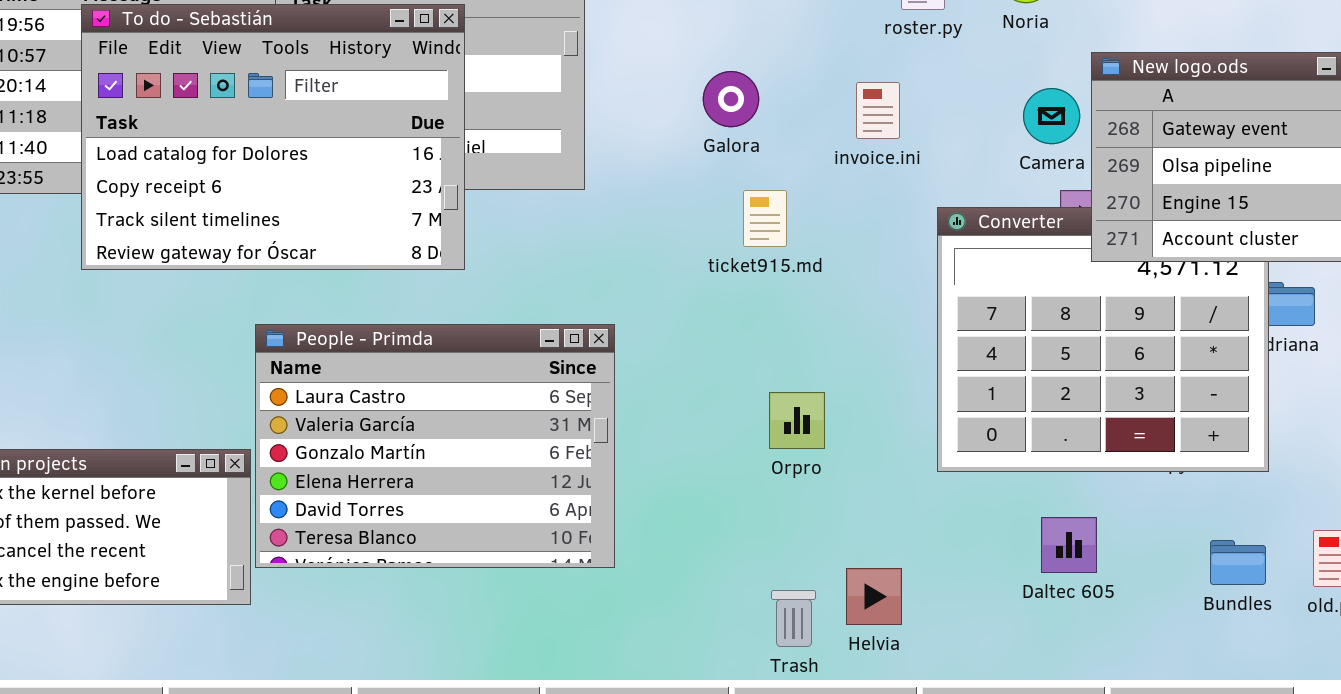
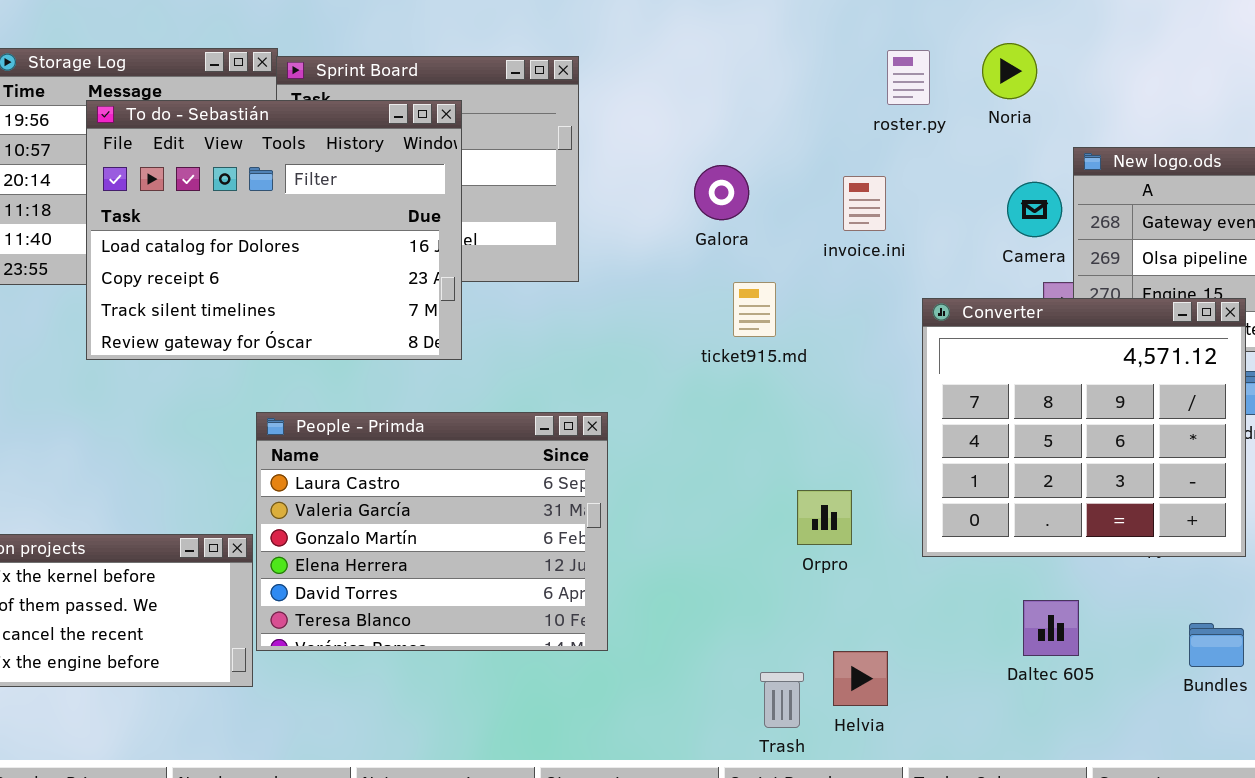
Converter: [937,207,1269,472] -> [922,298,1246,557], raised
Orpro: [769,392,825,449] -> [797,490,852,545], moved

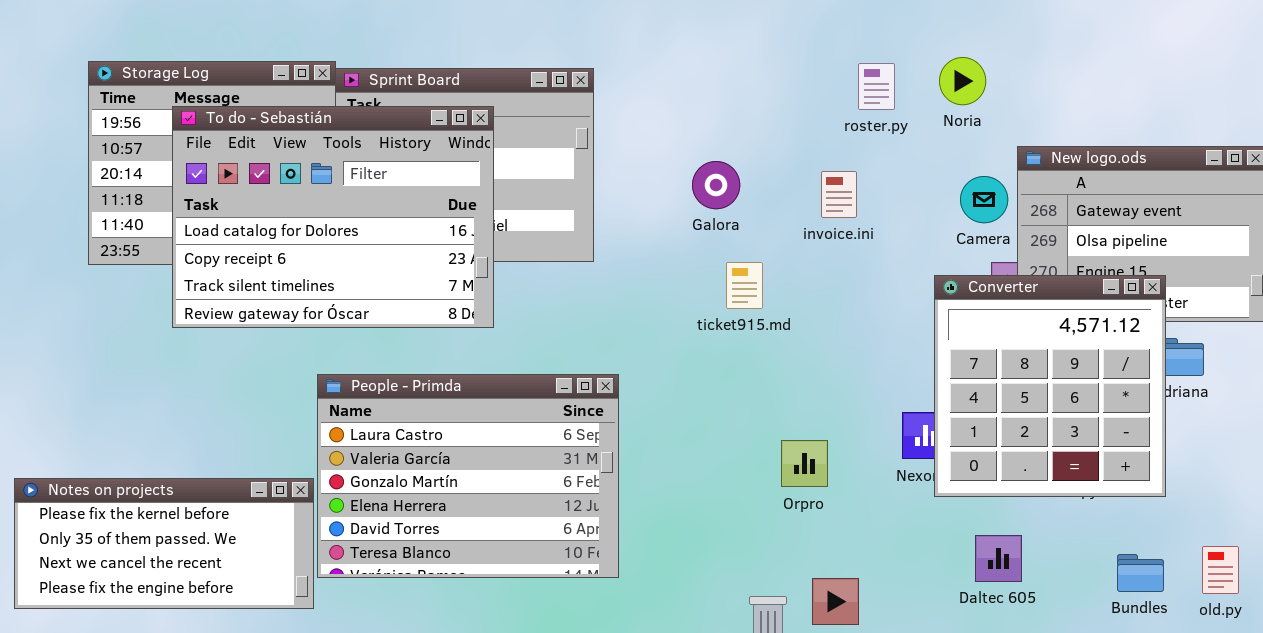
Converter: [922,298,1246,557] -> [934,275,1166,497], resized

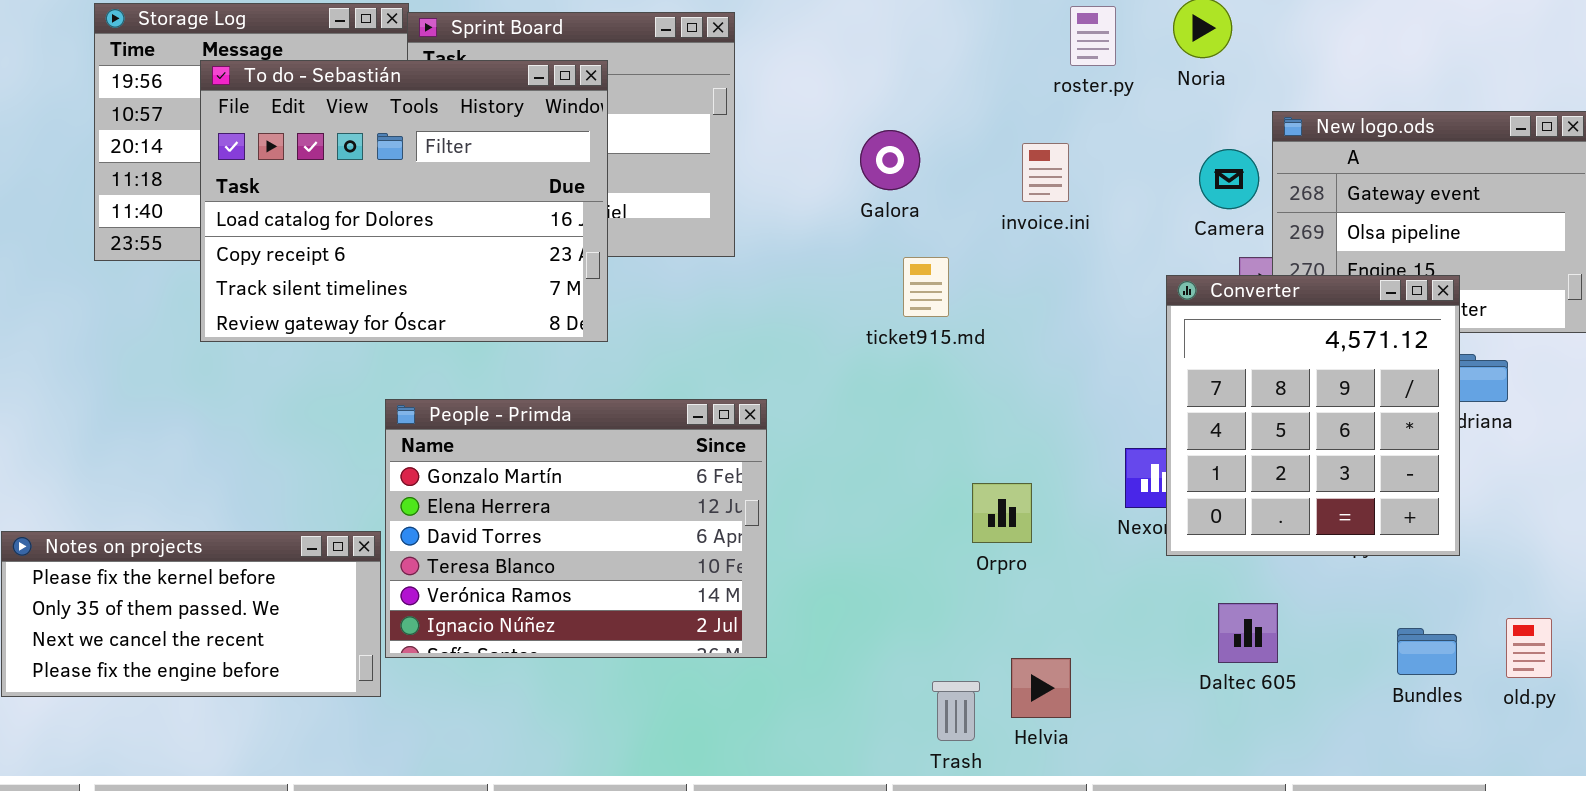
People - Primda: [317,374,619,578] -> [385,399,767,658], scrolled down 2 rows

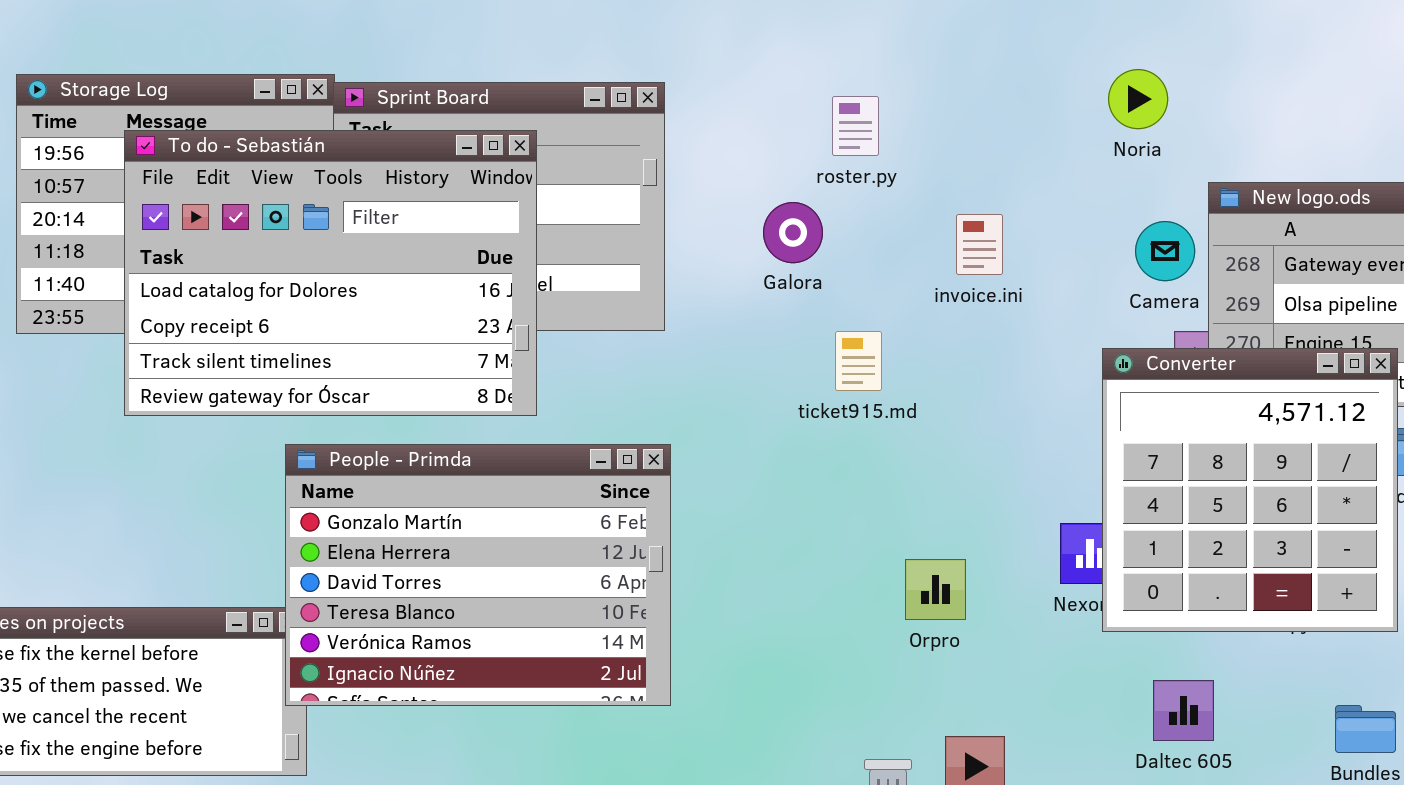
roster.py: [1070,6,1116,66] -> [832,96,879,156], moved
Galora: [860,130,920,190] -> [763,202,823,263], moved
People - Primda: [385,399,767,658] -> [285,444,671,706], moved

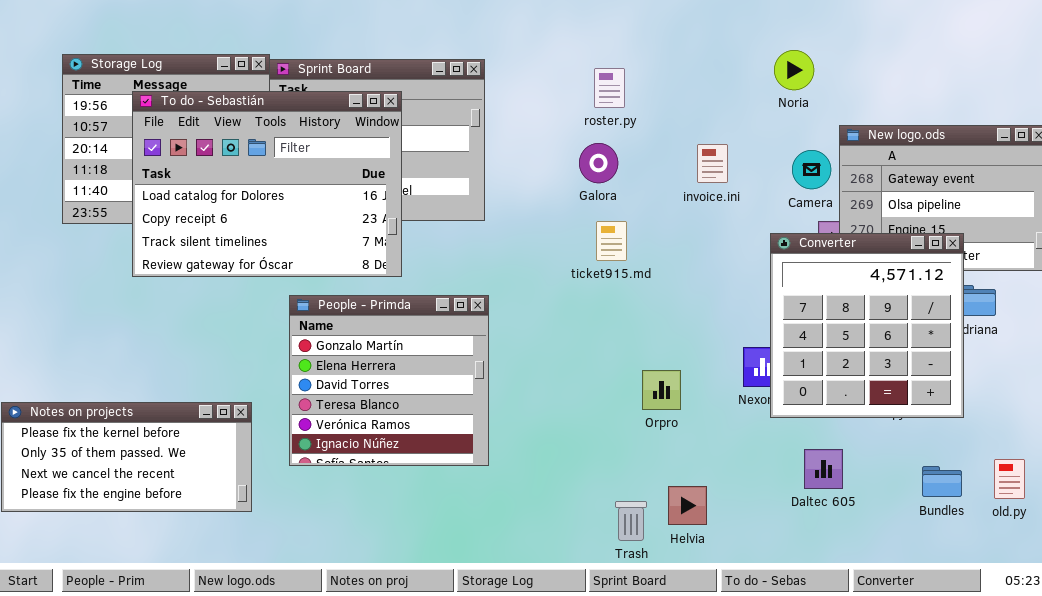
Galora: [763,202,823,263] -> [579,143,618,183], moved
invoice.ini: [956,214,1003,275] -> [697,144,728,183], moved
People - Primda: [285,444,671,706] -> [289,295,489,466], resized

